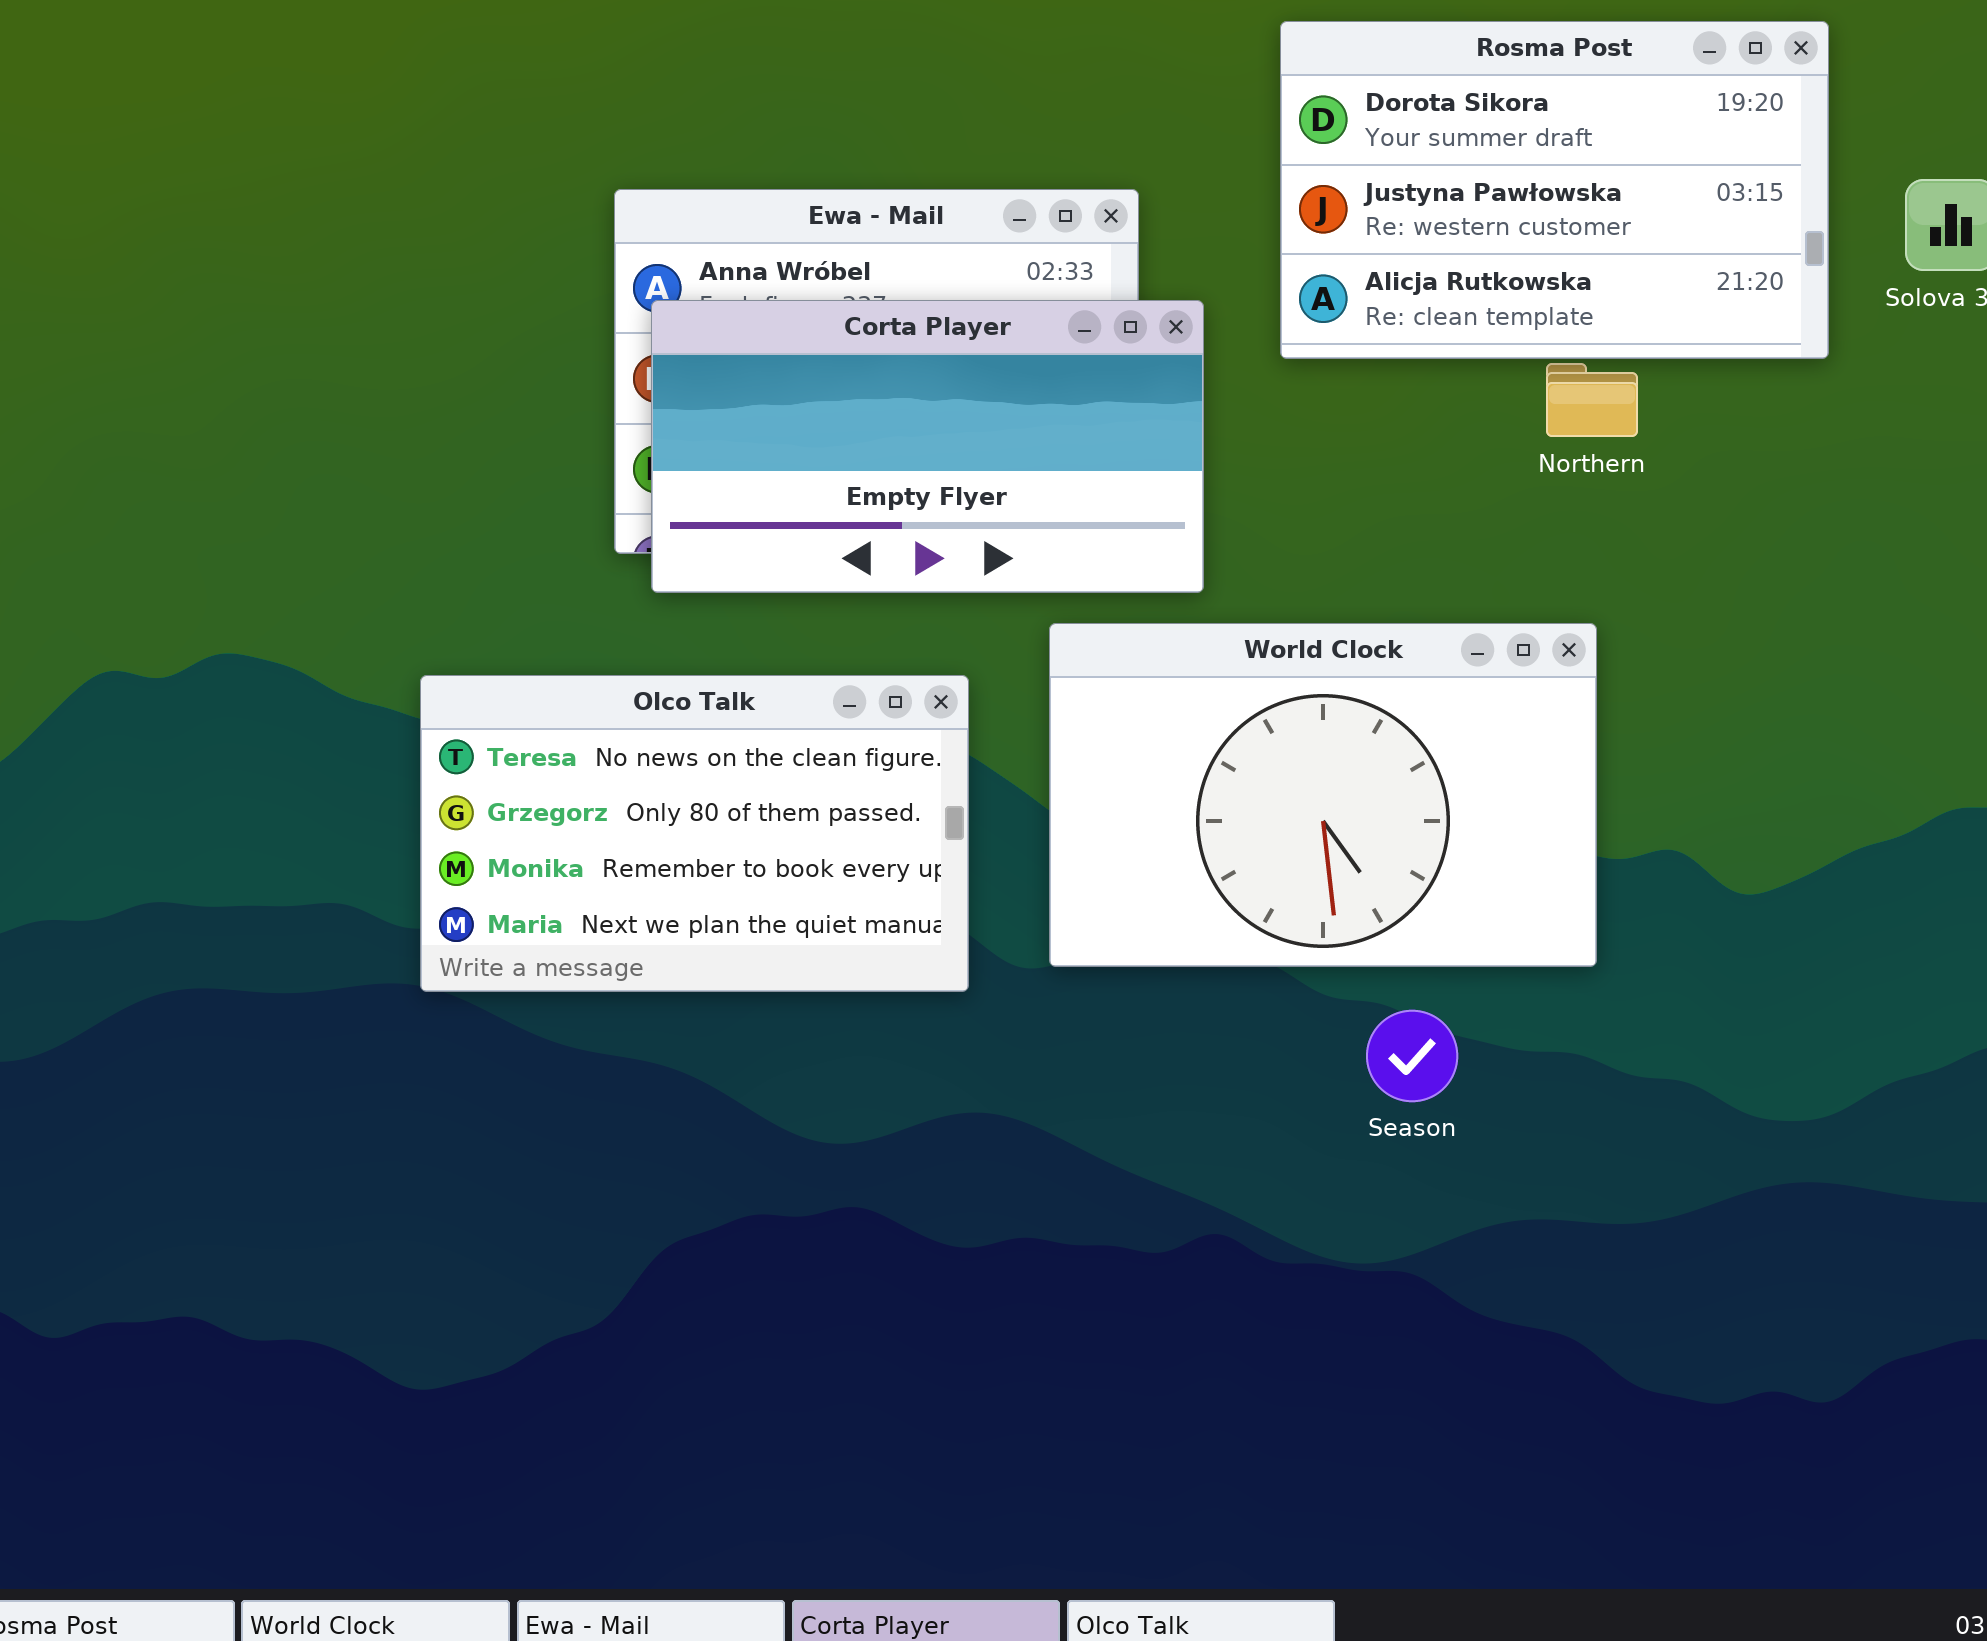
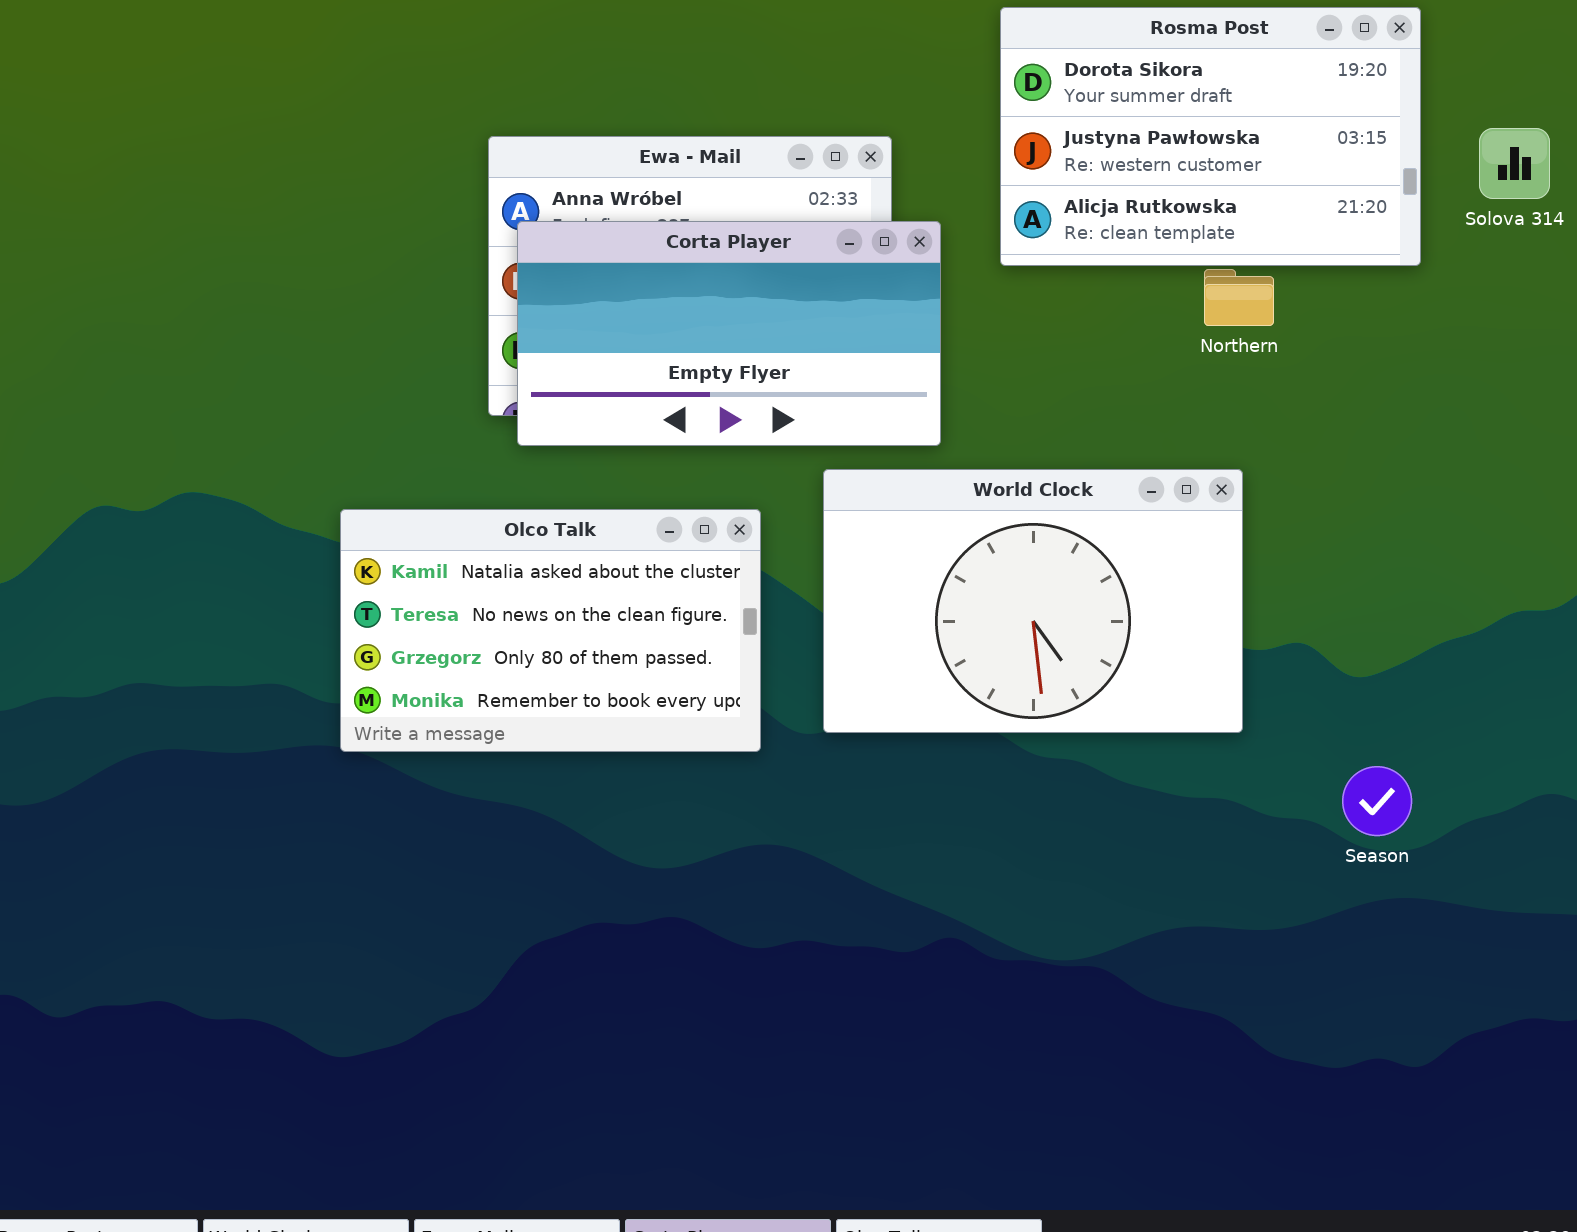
Olco Talk: [420,675,969,992] -> [340,509,761,752], scrolled up 1 row
Season: [1366,1010,1458,1102] -> [1342,766,1412,836], moved

